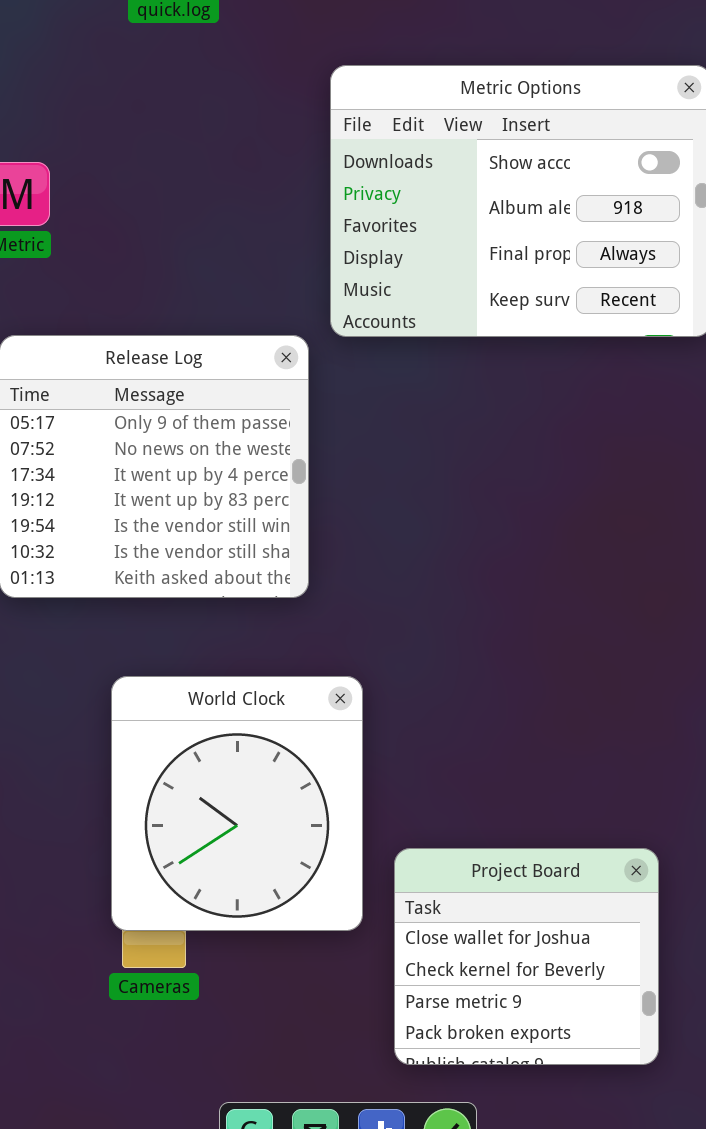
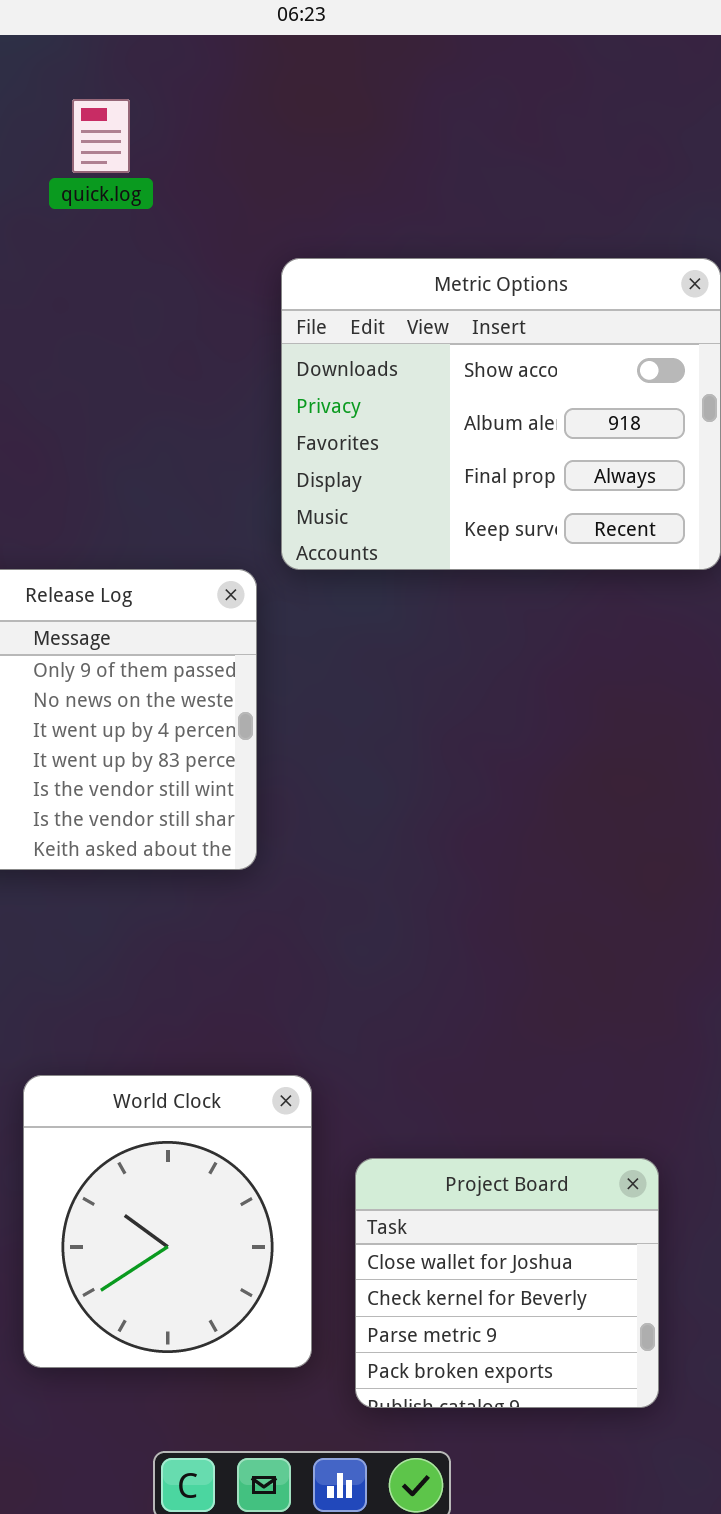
World Clock: [111,676,363,931] -> [23,1075,312,1368], moved

